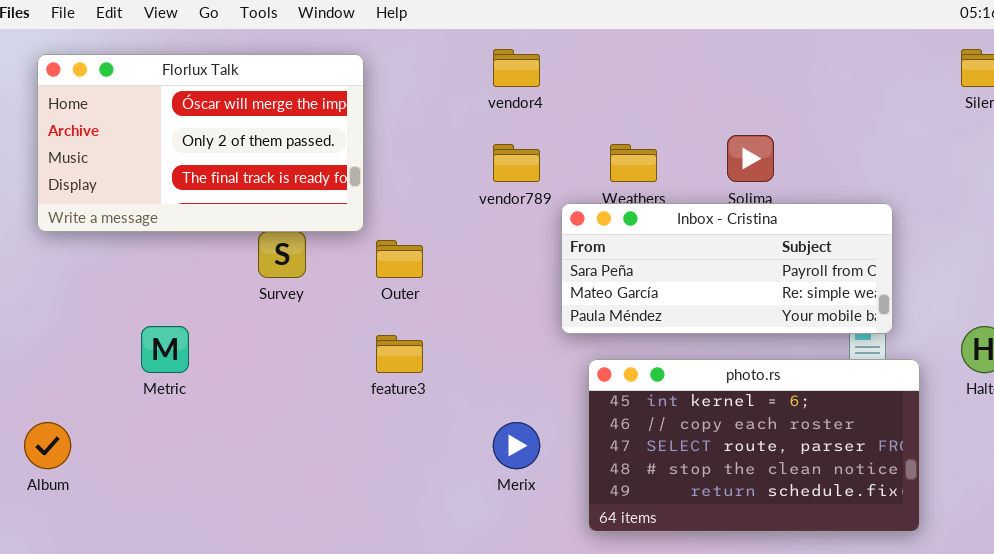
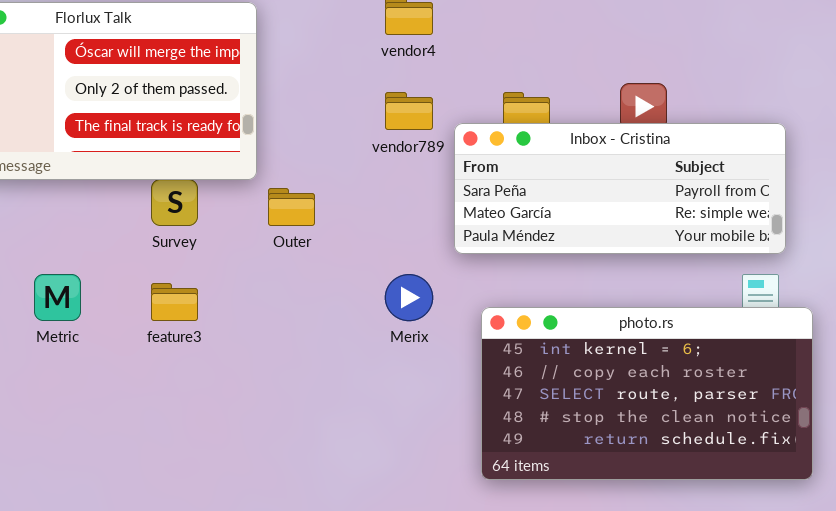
Inbox - Cristina: [561,203,893,334] -> [454,123,786,254], moved
feature3: [376,335,423,373] -> [151,283,198,321], moved
Merix: [493,422,540,469] -> [385,274,433,321], moved

